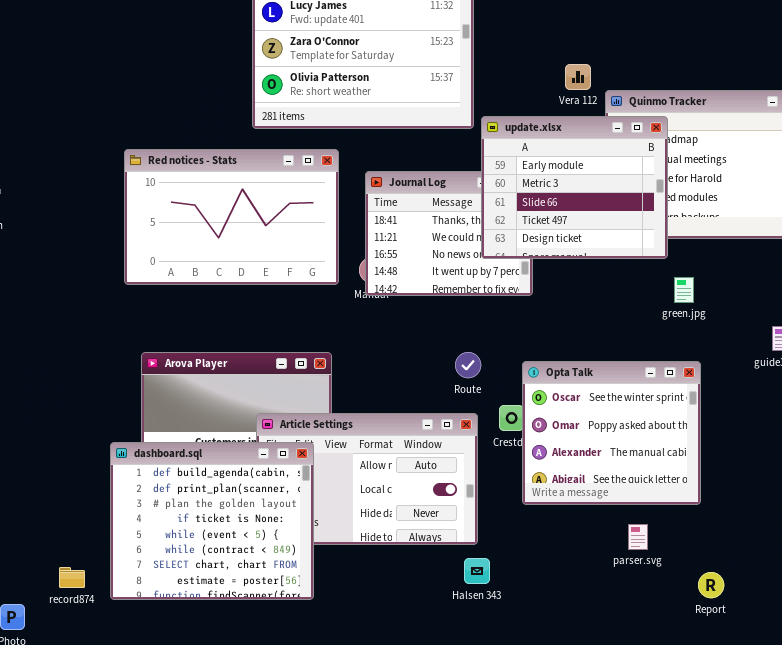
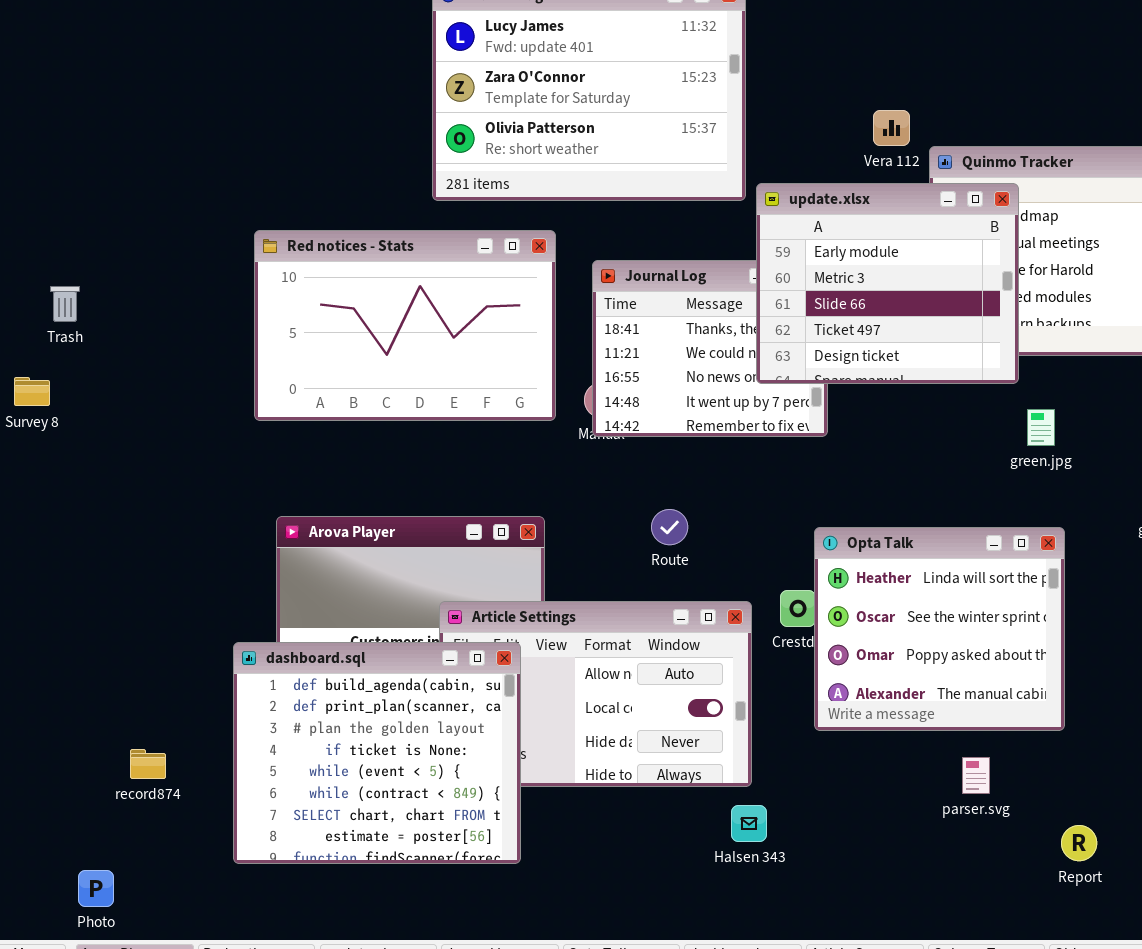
Route: [455,352,481,378] -> [651,509,688,545], moved
Opta Talk: [522,361,701,505] -> [814,527,1065,731], scrolled up 1 row
record874: [59,567,85,588] -> [130,749,166,779], moved

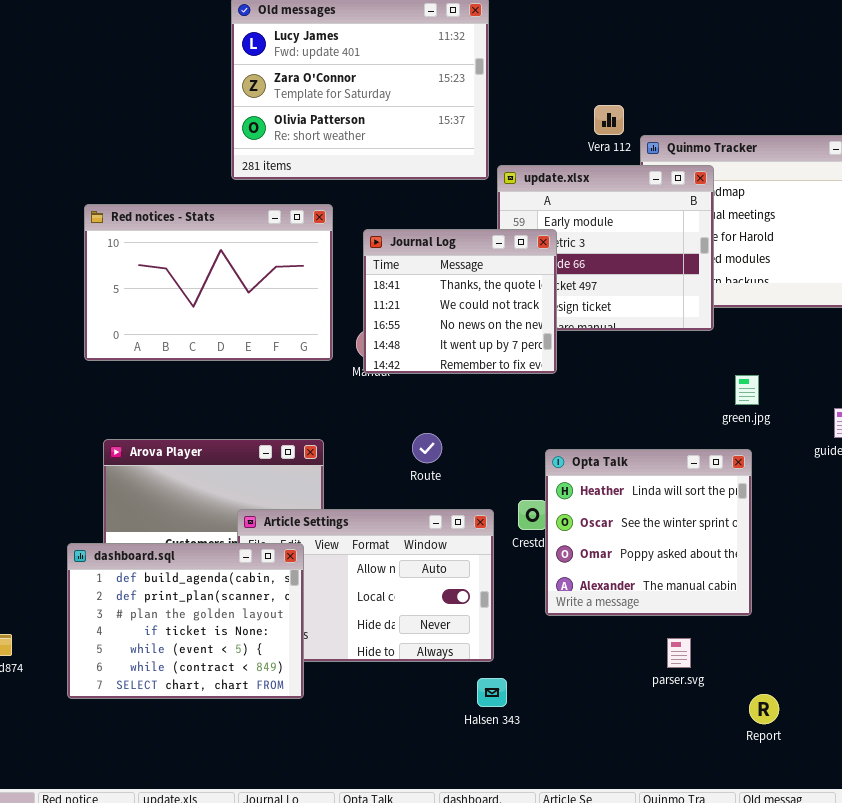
Journal Log: [592,260,828,437] -> [363,229,557,374], raised
green.jpg: [1027,409,1055,446] -> [735,375,759,405], moved
dashboard.sql: [233,642,521,864] -> [67,543,304,699], resized

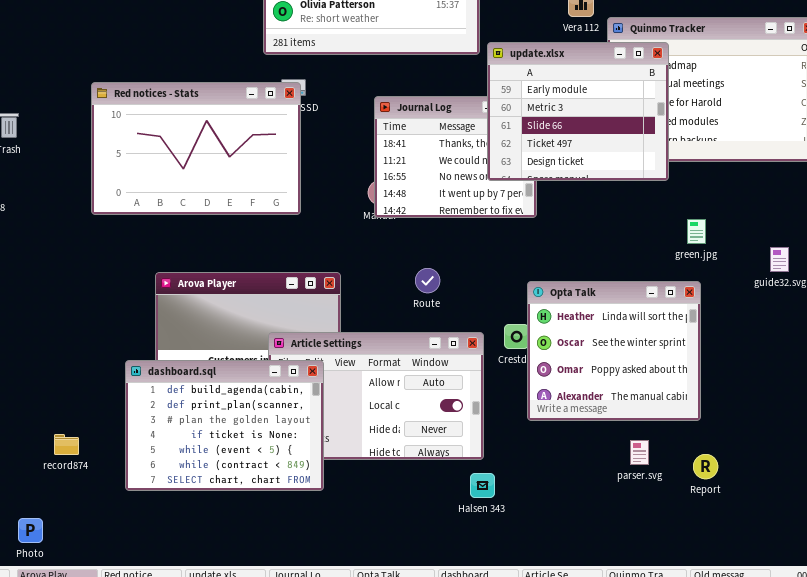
update.xlsx: [497,165,714,331] -> [487,42,669,181], raised
Red notices - Stats: [84,204,333,361] -> [91,82,301,215], moved
Report: [749,694,779,724] -> [693,454,718,479], moved

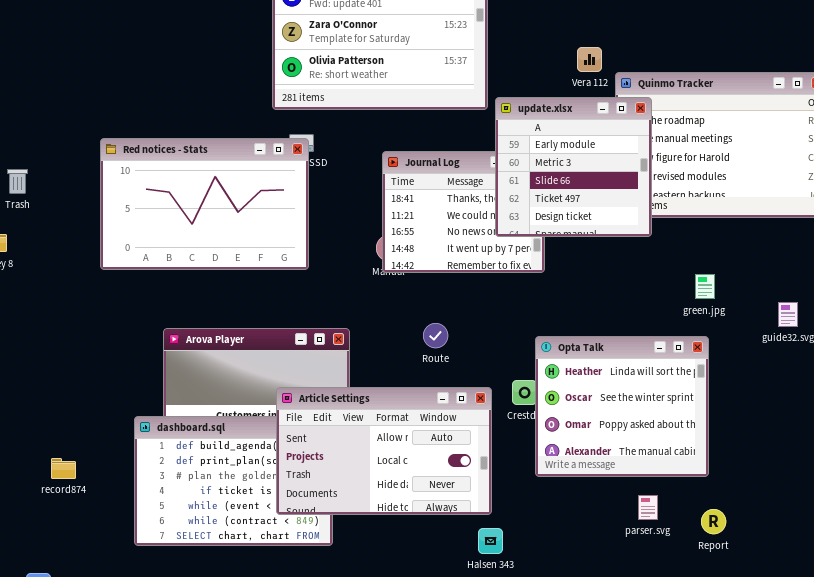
update.xlsx: [487,42,669,181] -> [495,97,652,237], resized
Article Settings: [268,332,484,460] -> [276,387,492,515], raised
record874: [54,434,79,455] -> [51,458,76,479], moved

